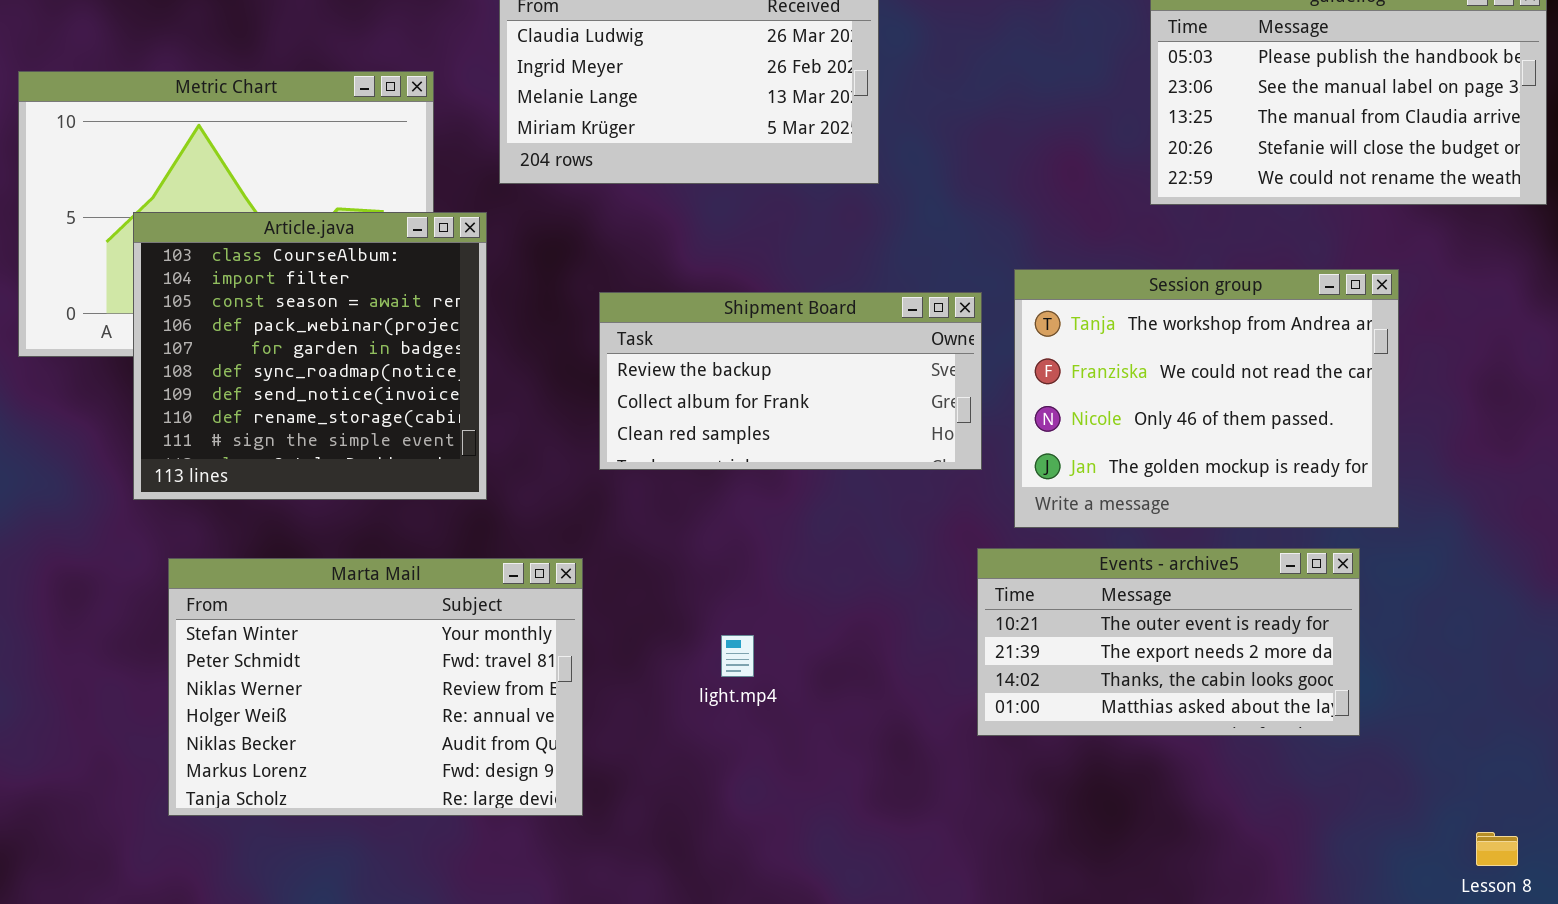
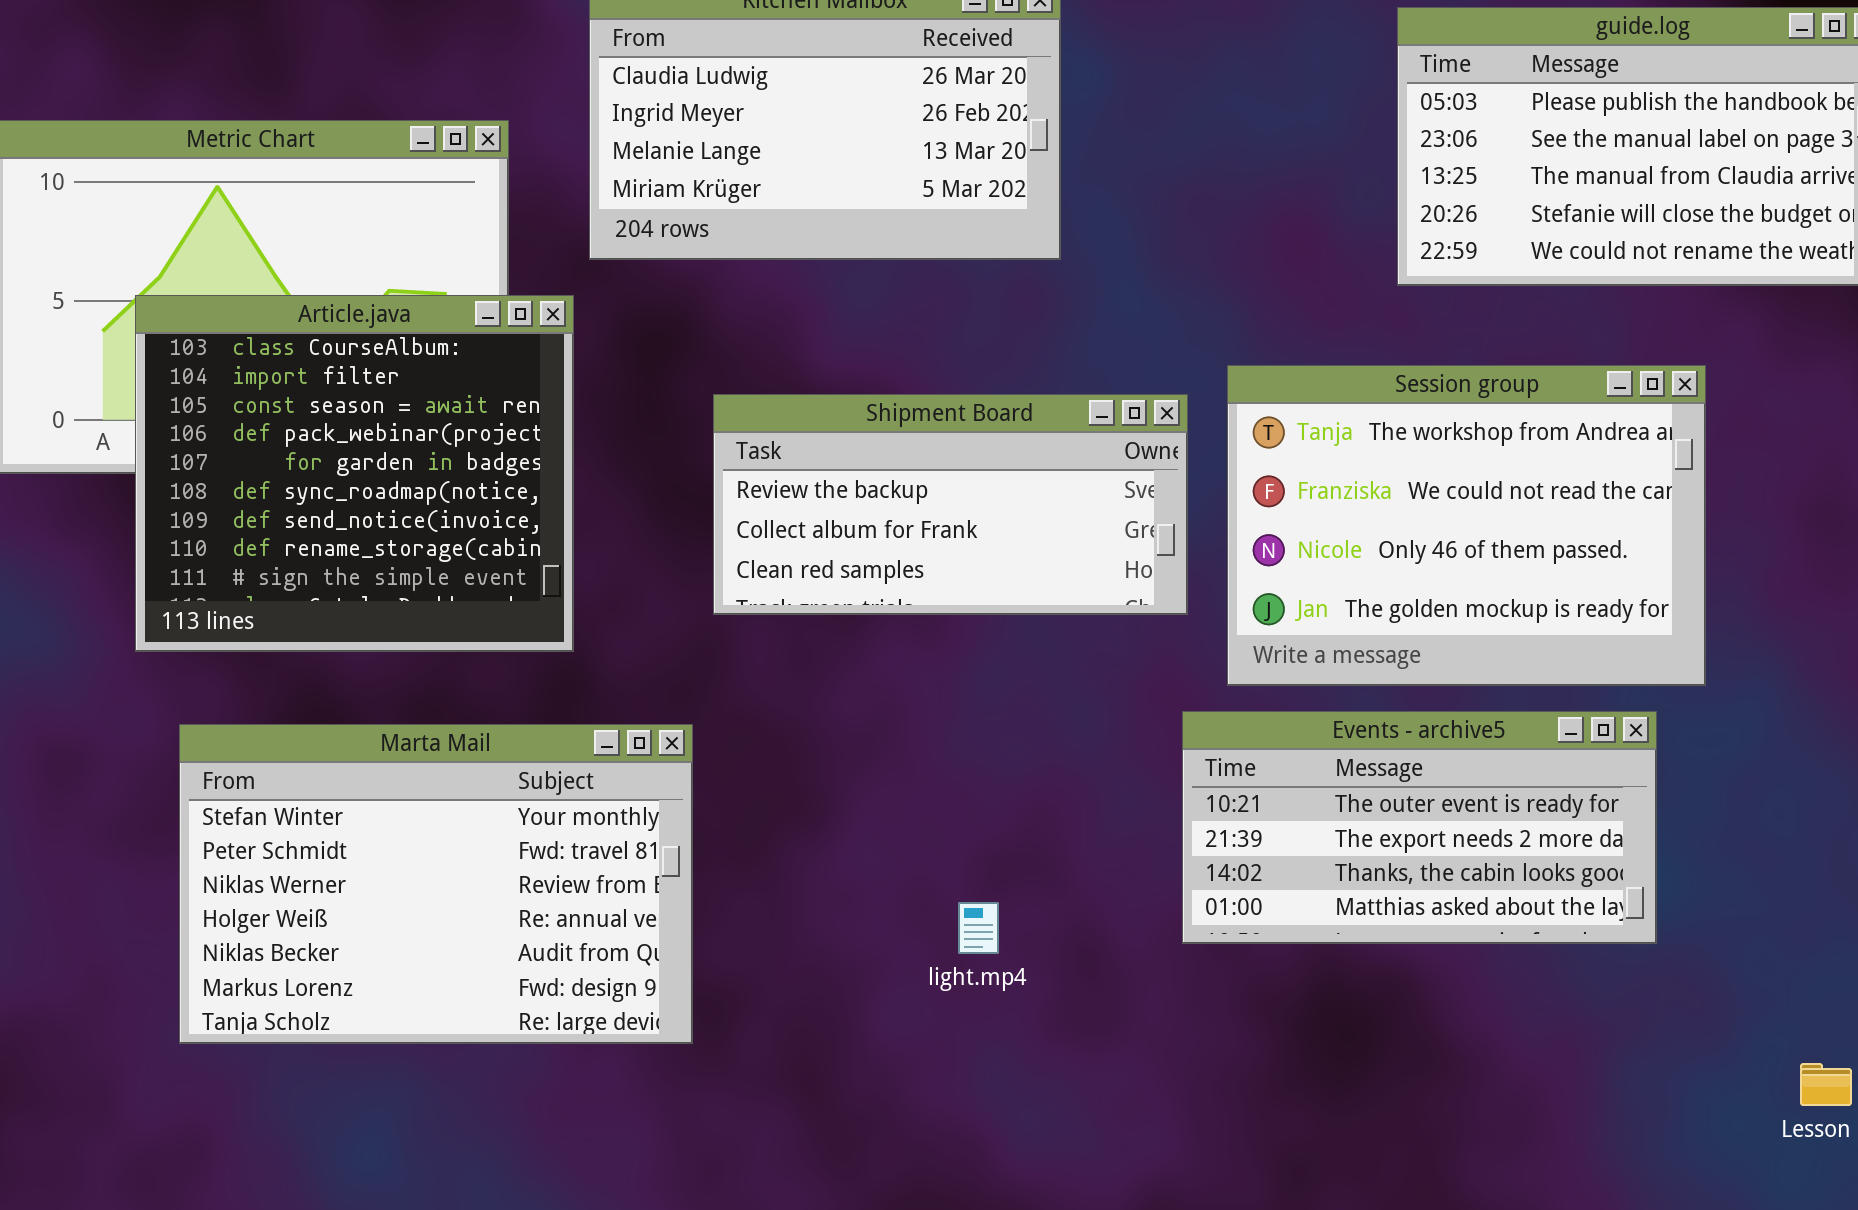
light.mp4: [721,635,754,677] -> [958,902,999,954], moved

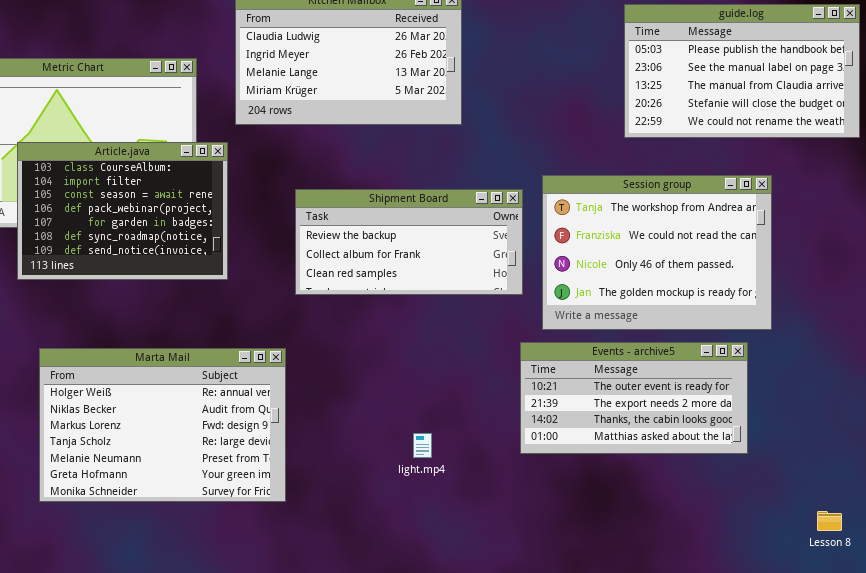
Article.java: [135,295,574,652] -> [17,142,228,280], resized
Marta Mail: [179,724,693,1044] -> [39,348,286,502], scrolled down 3 rows

